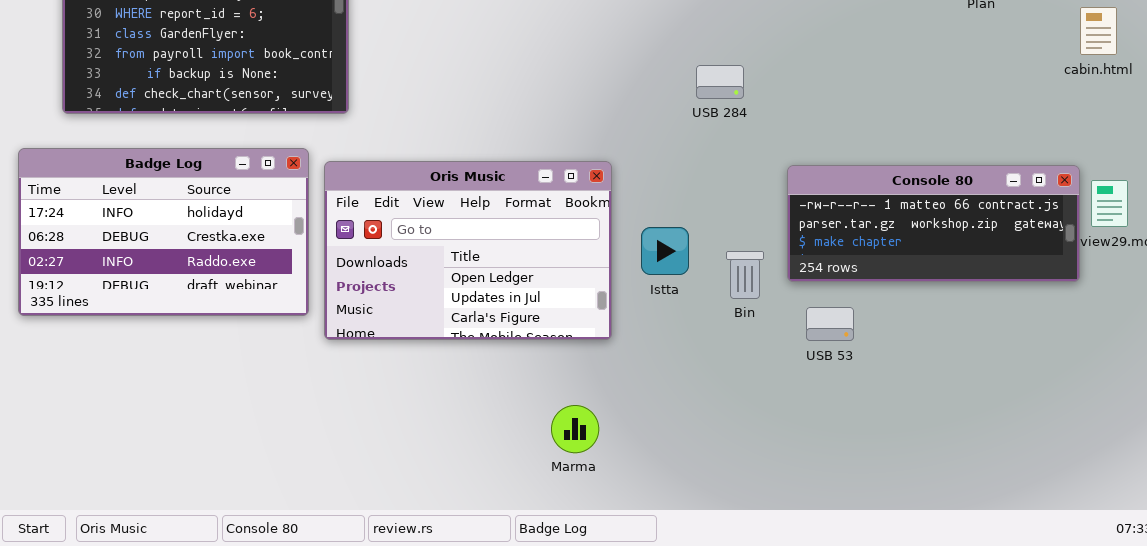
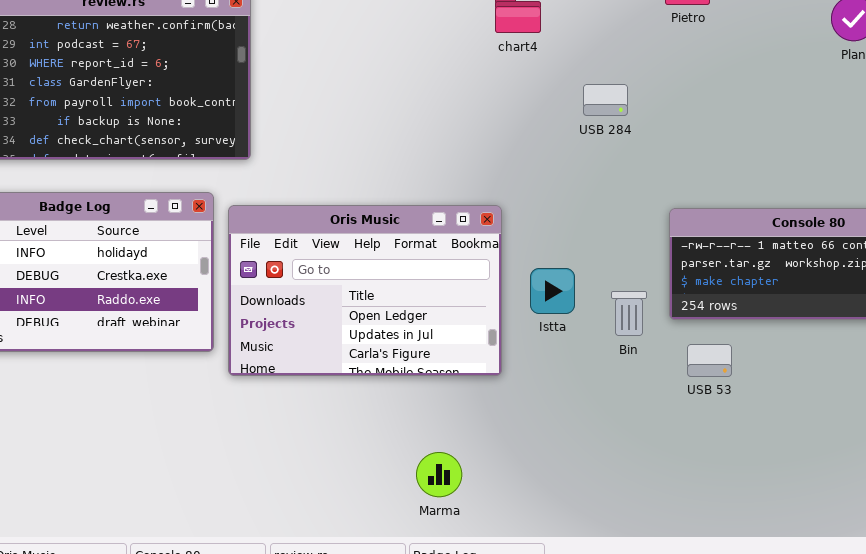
USB 284: [696,65,744,99] -> [583,84,628,116], moved
Marma: [551,405,599,453] -> [416,452,462,497], moved

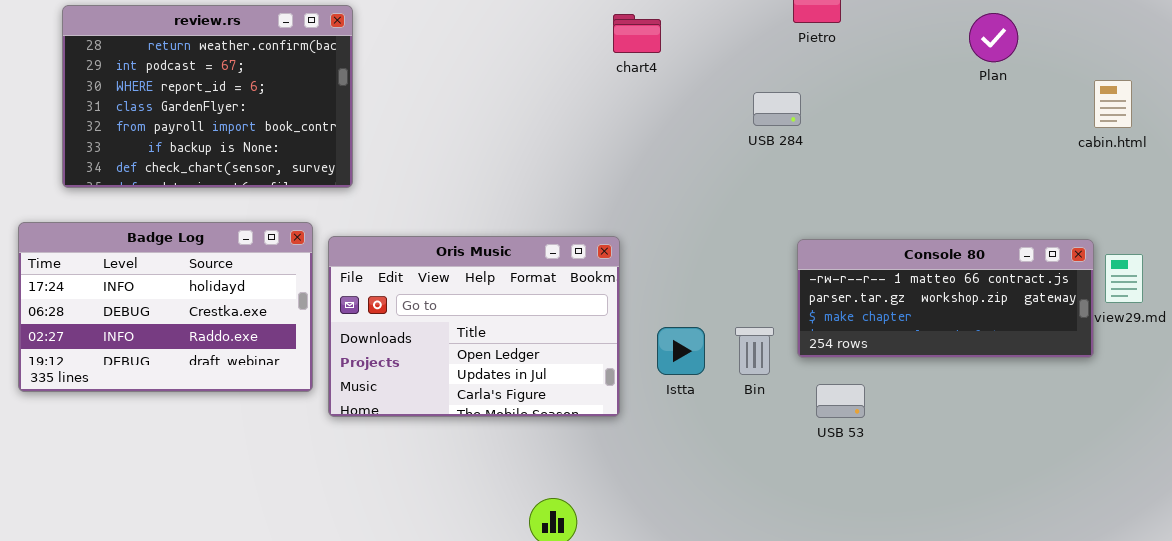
USB 284: [583,84,628,116] -> [753,92,801,126], moved
Istta: [530,268,575,314] -> [657,327,705,375], moved

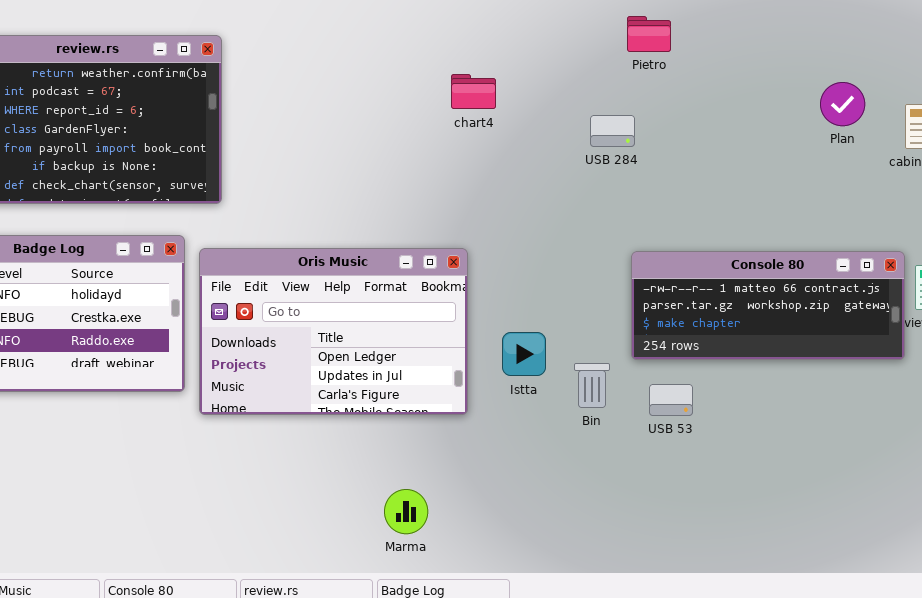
Plan: [969,13,1018,62] -> [820,82,865,126], moved
chart4: [613,14,661,53] -> [451,74,496,109], moved
Bin: [735,327,774,375] -> [574,363,610,408], moved

